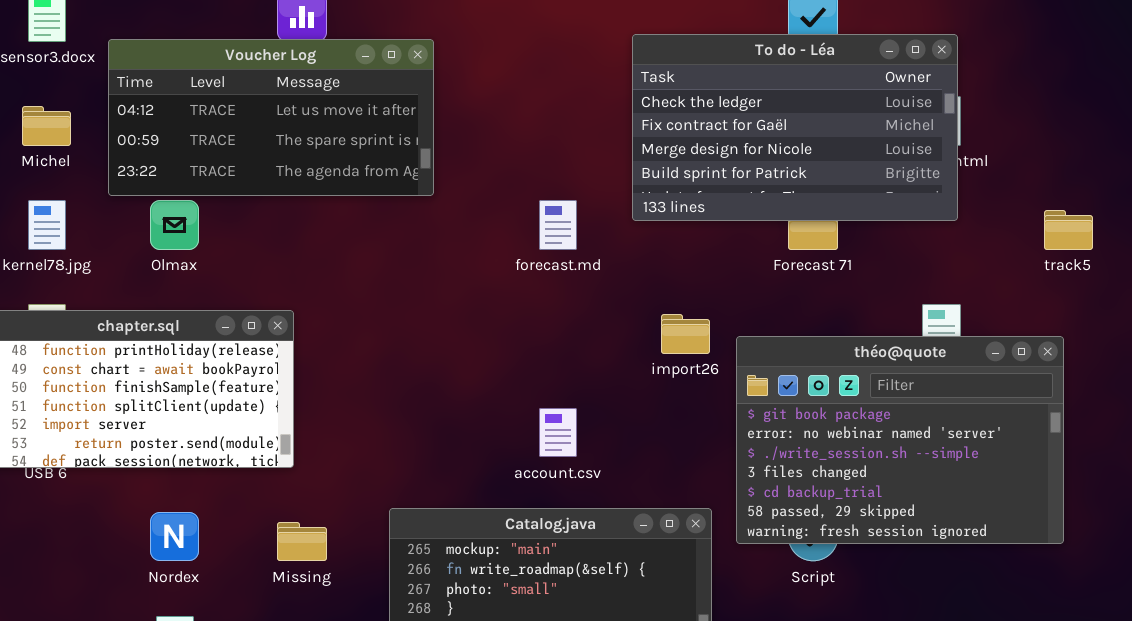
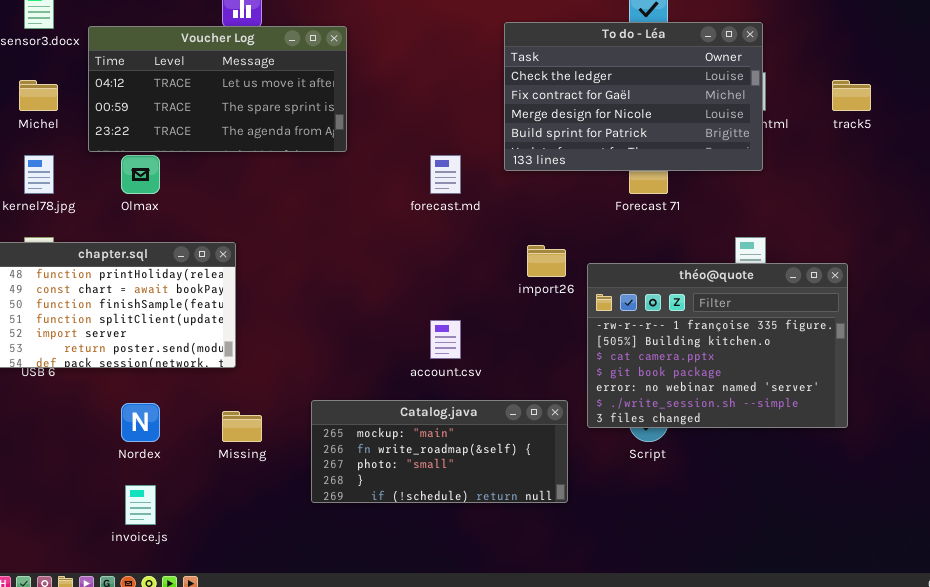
track5: [1044,210,1093,250] -> [832,80,871,111], moved
théo@quote: [736,336,1064,544] -> [587,263,848,428], scrolled up 3 rows

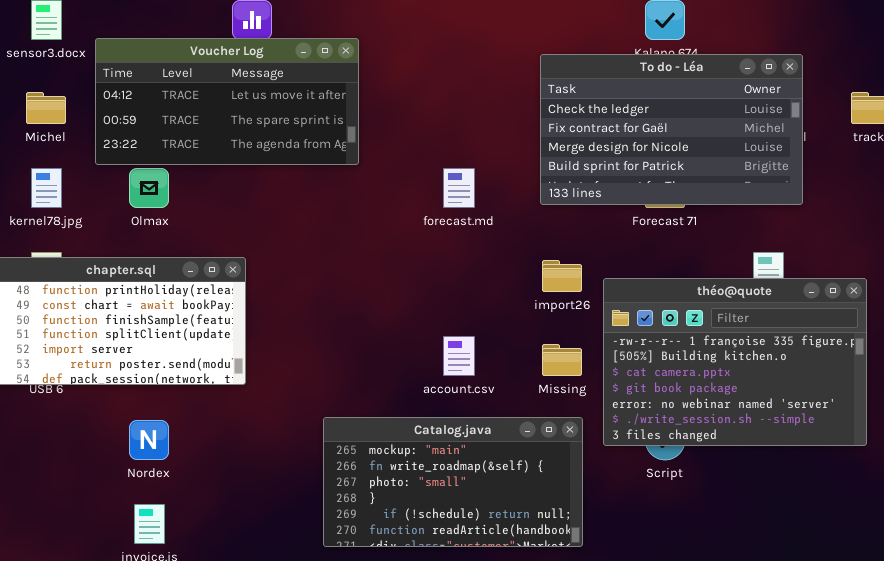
To do - Léa: [504,22,763,171] -> [540,54,803,205], moved
Catalog.java: [311,400,568,503] -> [323,417,583,547], resized
Missing: [222,411,262,442] -> [542,344,582,376], moved

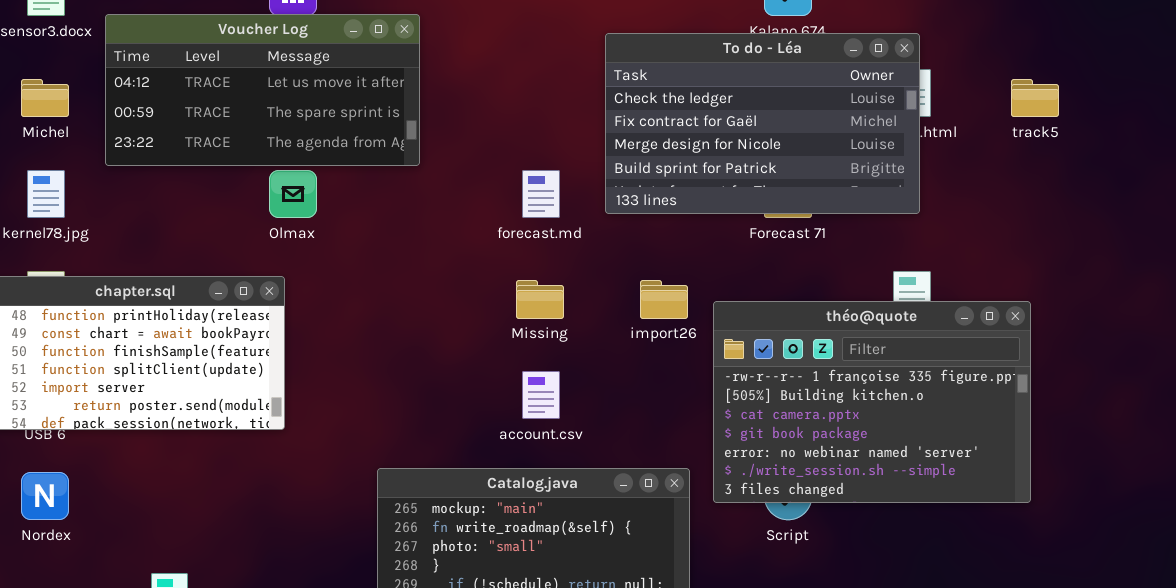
To do - Léa: [540,54,803,205] -> [605,33,920,214], moved
Olmax: [129,168,169,208] -> [269,170,317,218], moved
Missing: [542,344,582,376] -> [516,280,564,319], moved
Nordex: [129,420,169,460] -> [21,472,69,520], moved

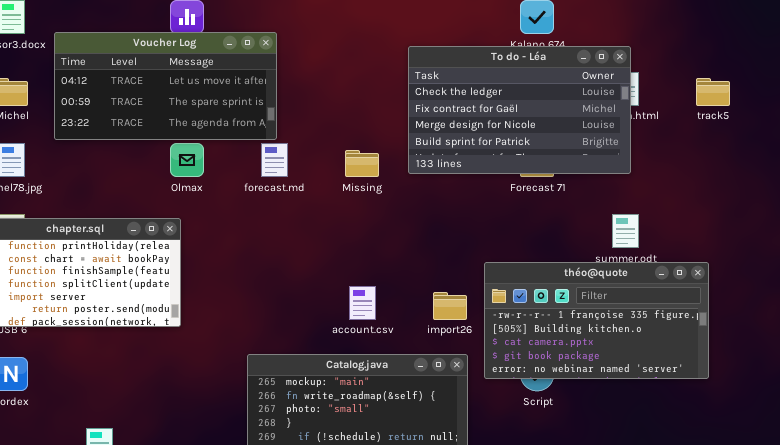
forecast.md: [522,170,560,218] -> [261,143,288,177], moved
Missing: [516,280,564,319] -> [345,150,379,177], moved
import26: [640,280,688,319] -> [433,292,467,320], moved
théo@quote: [713,301,1031,503] -> [484,262,709,379], resized

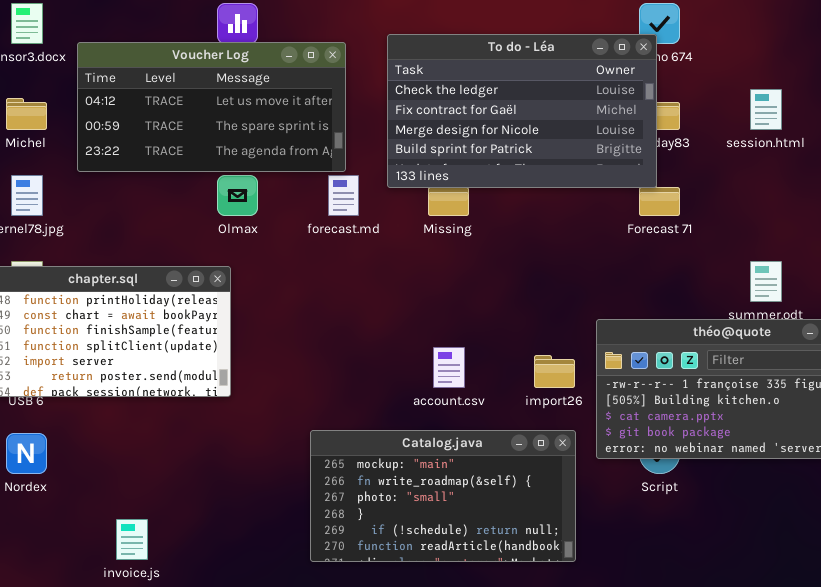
To do - Léa: [408,46,631,174] -> [387,34,657,188], moved

